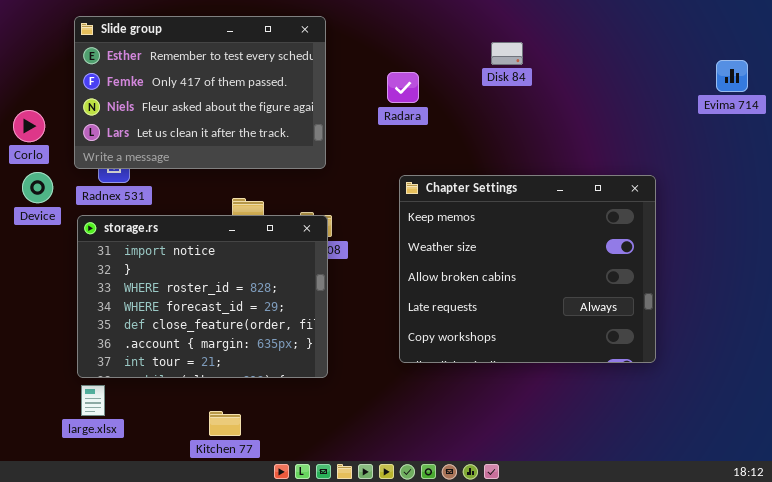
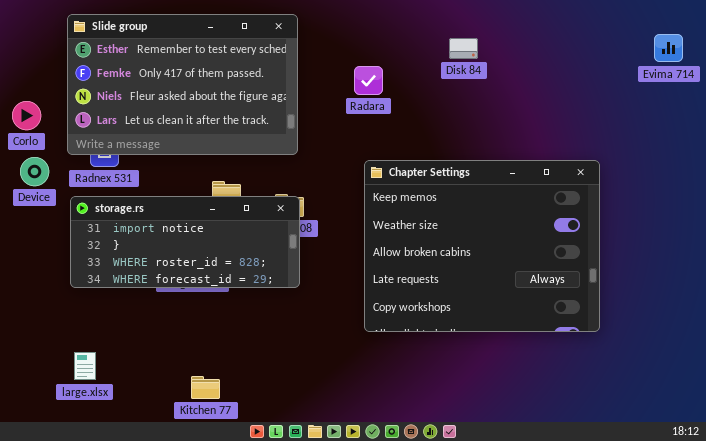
Evima 714: [716,60,748,92] -> [654,34,683,62], moved
storage.rs: [77,215,328,378] -> [70,196,300,288], resized

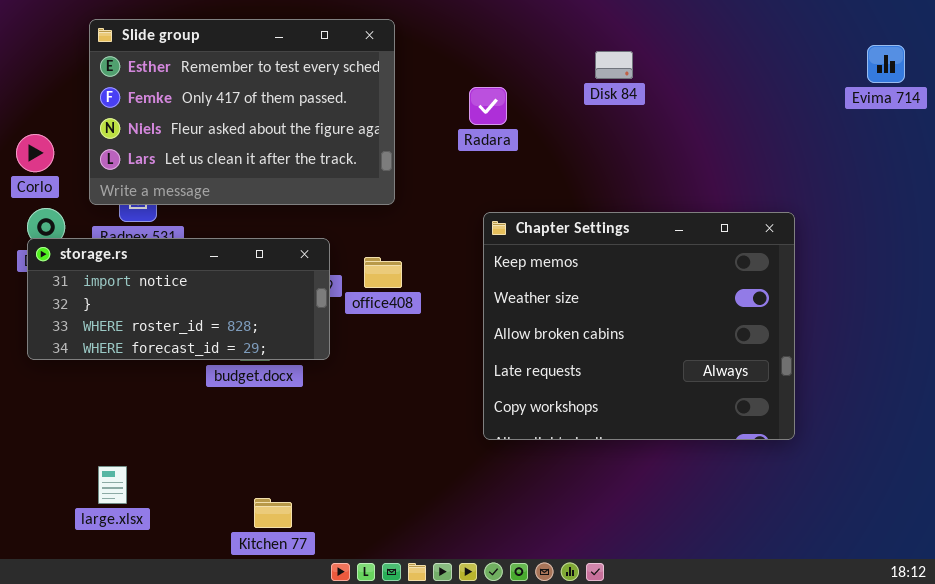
storage.rs: [70,196,300,288] -> [27,238,330,360], moved

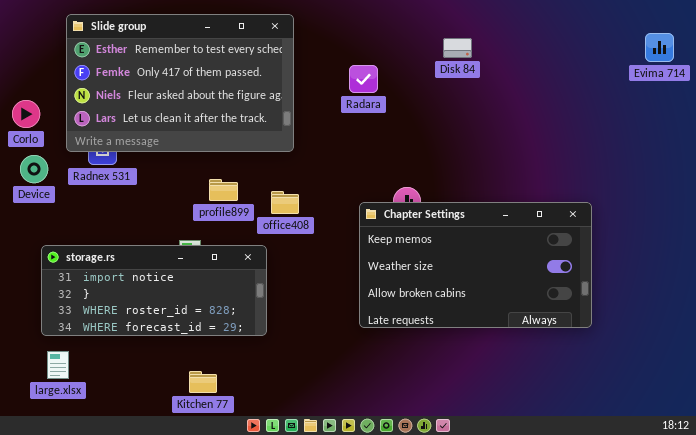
Chapter Settings: [483,212,795,440] -> [359,202,592,328], resized
storage.rs: [27,238,330,360] -> [41,245,267,336], moved
large.xlsx: [98,466,127,504] -> [47,351,69,379], moved

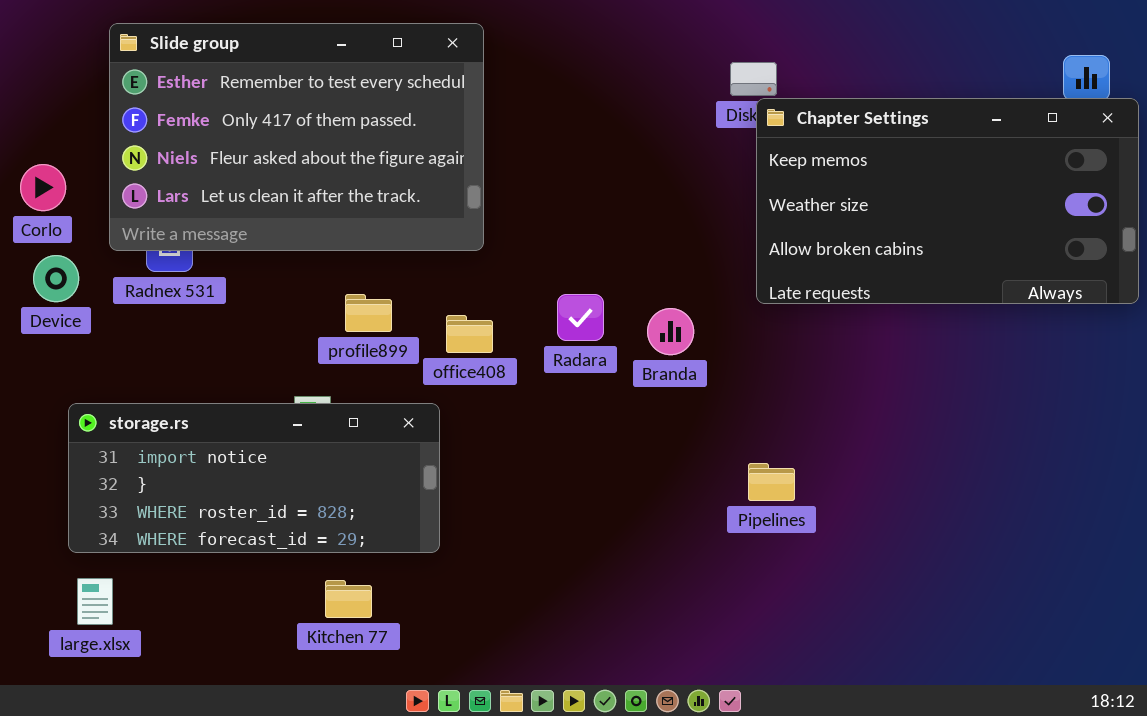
Radara: [349,65,378,93] -> [557,294,604,341], moved
Chapter Settings: [359,202,592,328] -> [756,98,1139,304], moved
Kitchen 77: [189,371,217,393] -> [325,580,372,618], moved

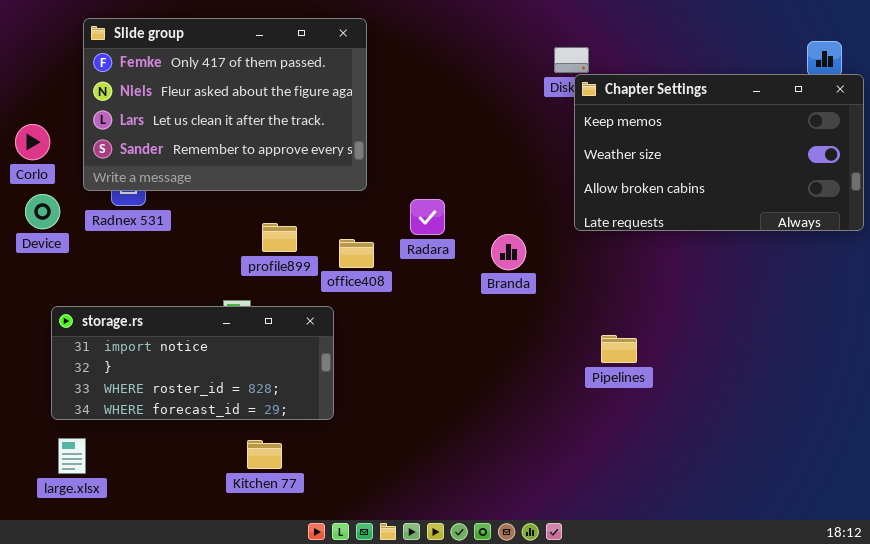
Slide group: [109,23,484,251] -> [83,18,367,191], scrolled down 1 row
Radara: [557,294,604,341] -> [410,199,445,235], moved
Pipelines: [748,463,795,501] -> [601,335,637,363], moved

